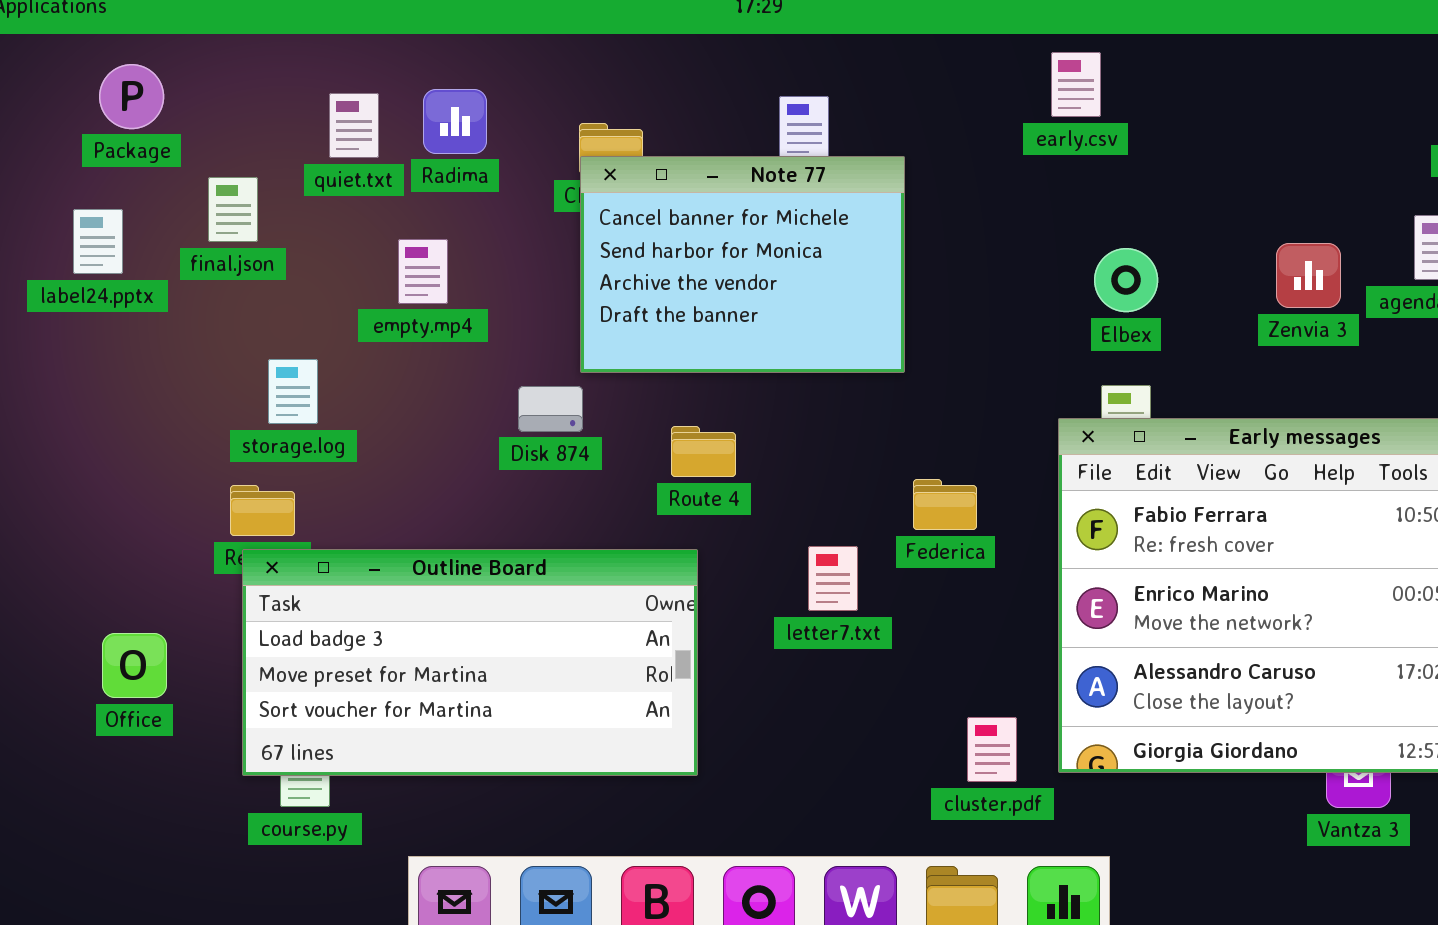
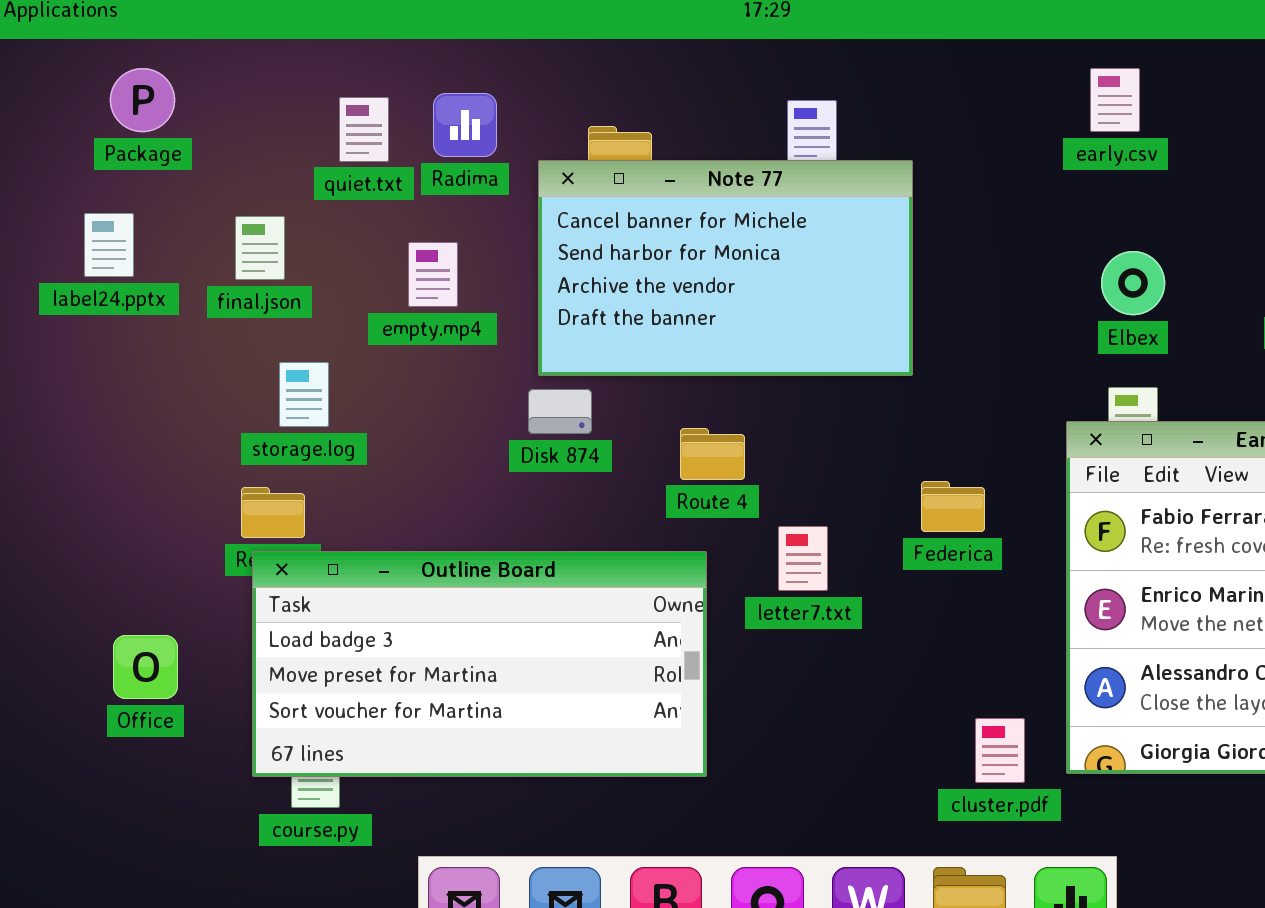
early.csv: [1051,52,1101,117] -> [1090,68,1140,132], moved
Note 77: [580,156,905,373] -> [538,160,913,376], resized
final.json: [208,177,258,242] -> [235,216,285,280], moved
letter7.txt: [808,546,858,611] -> [778,526,828,591], moved

